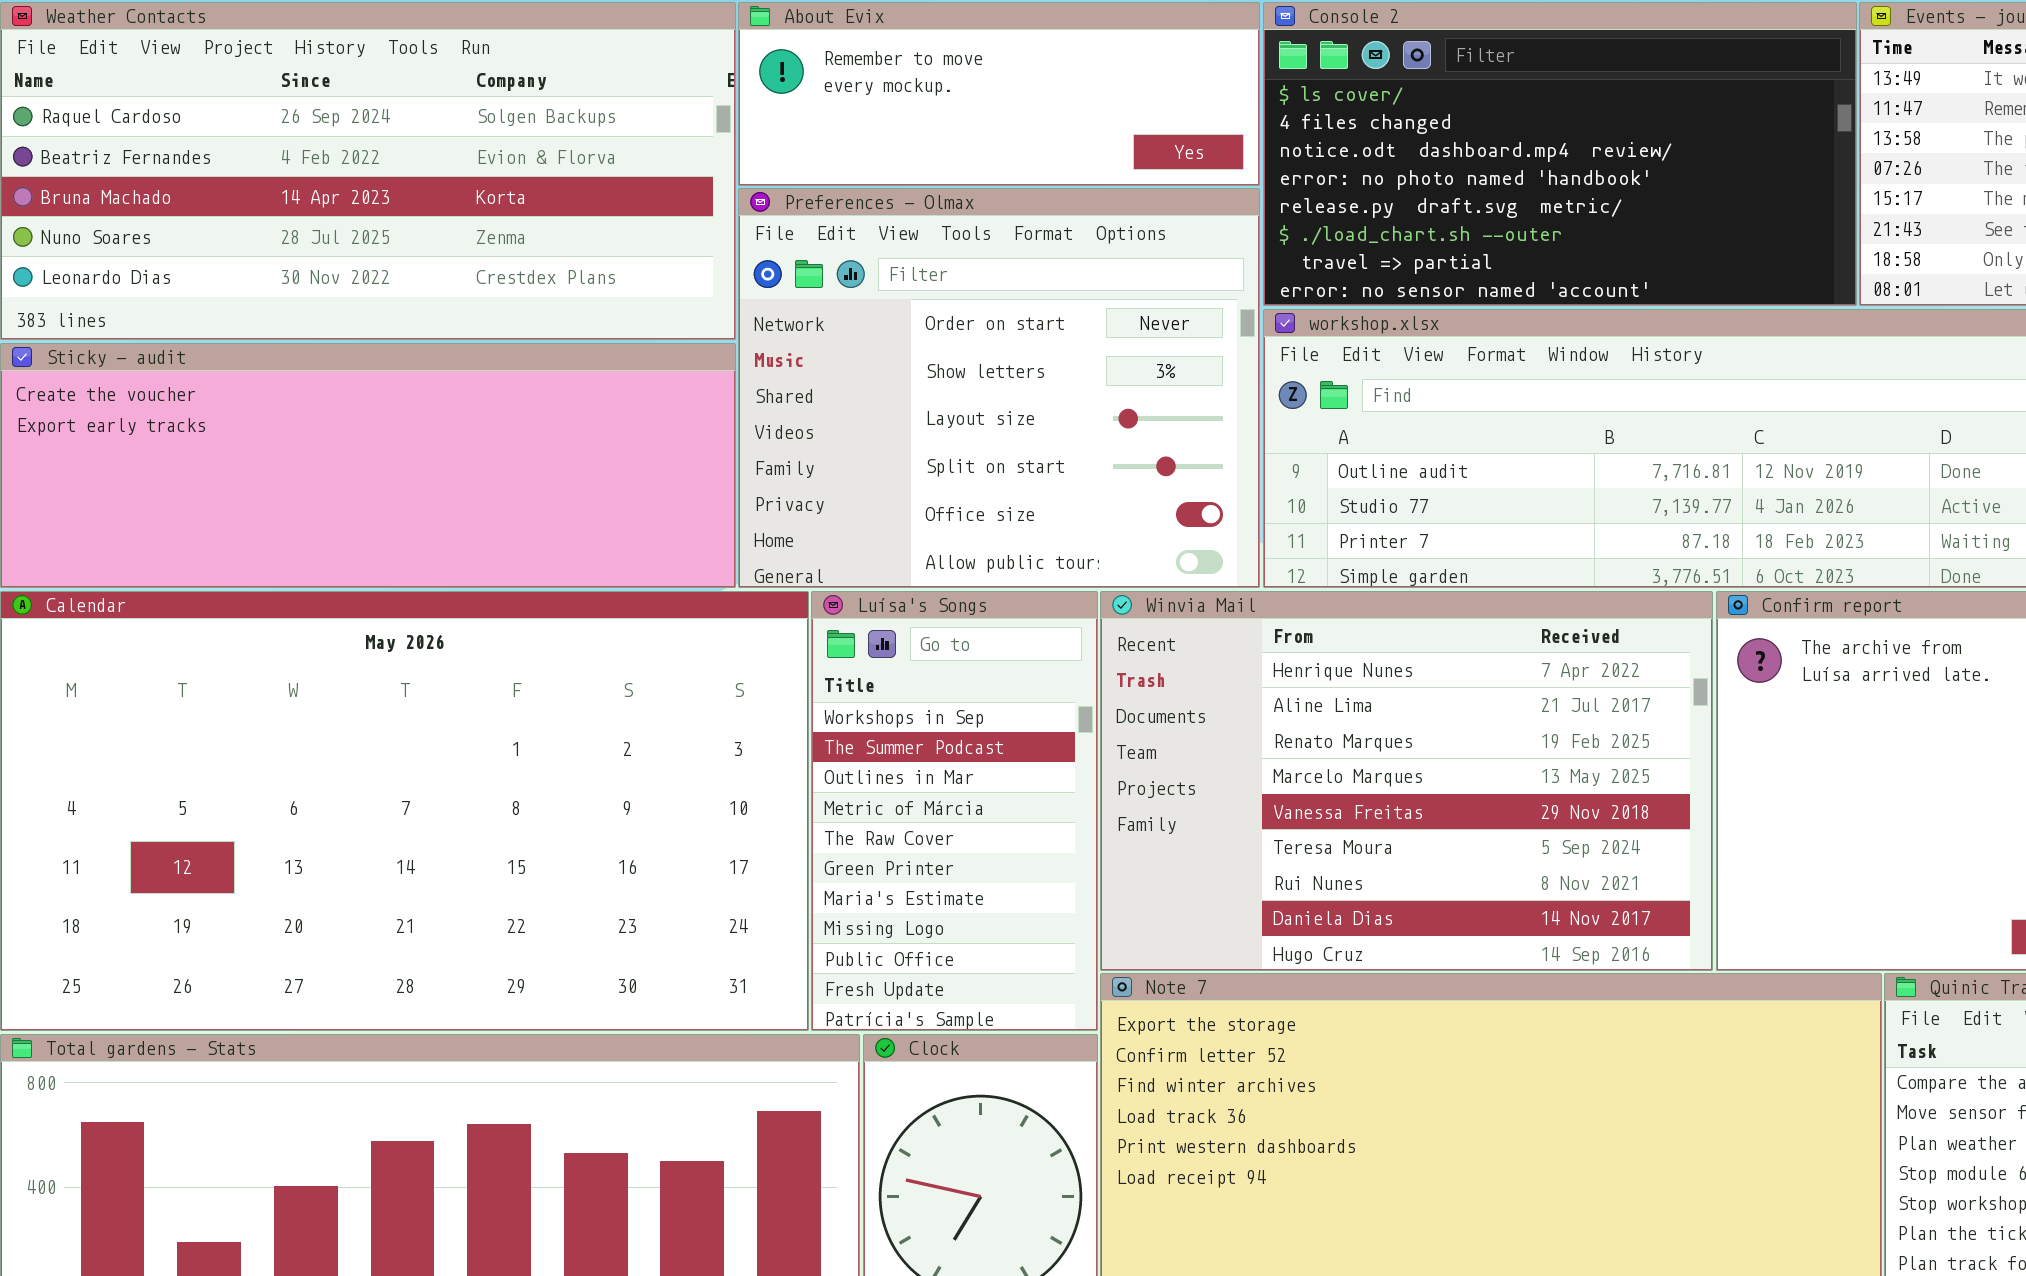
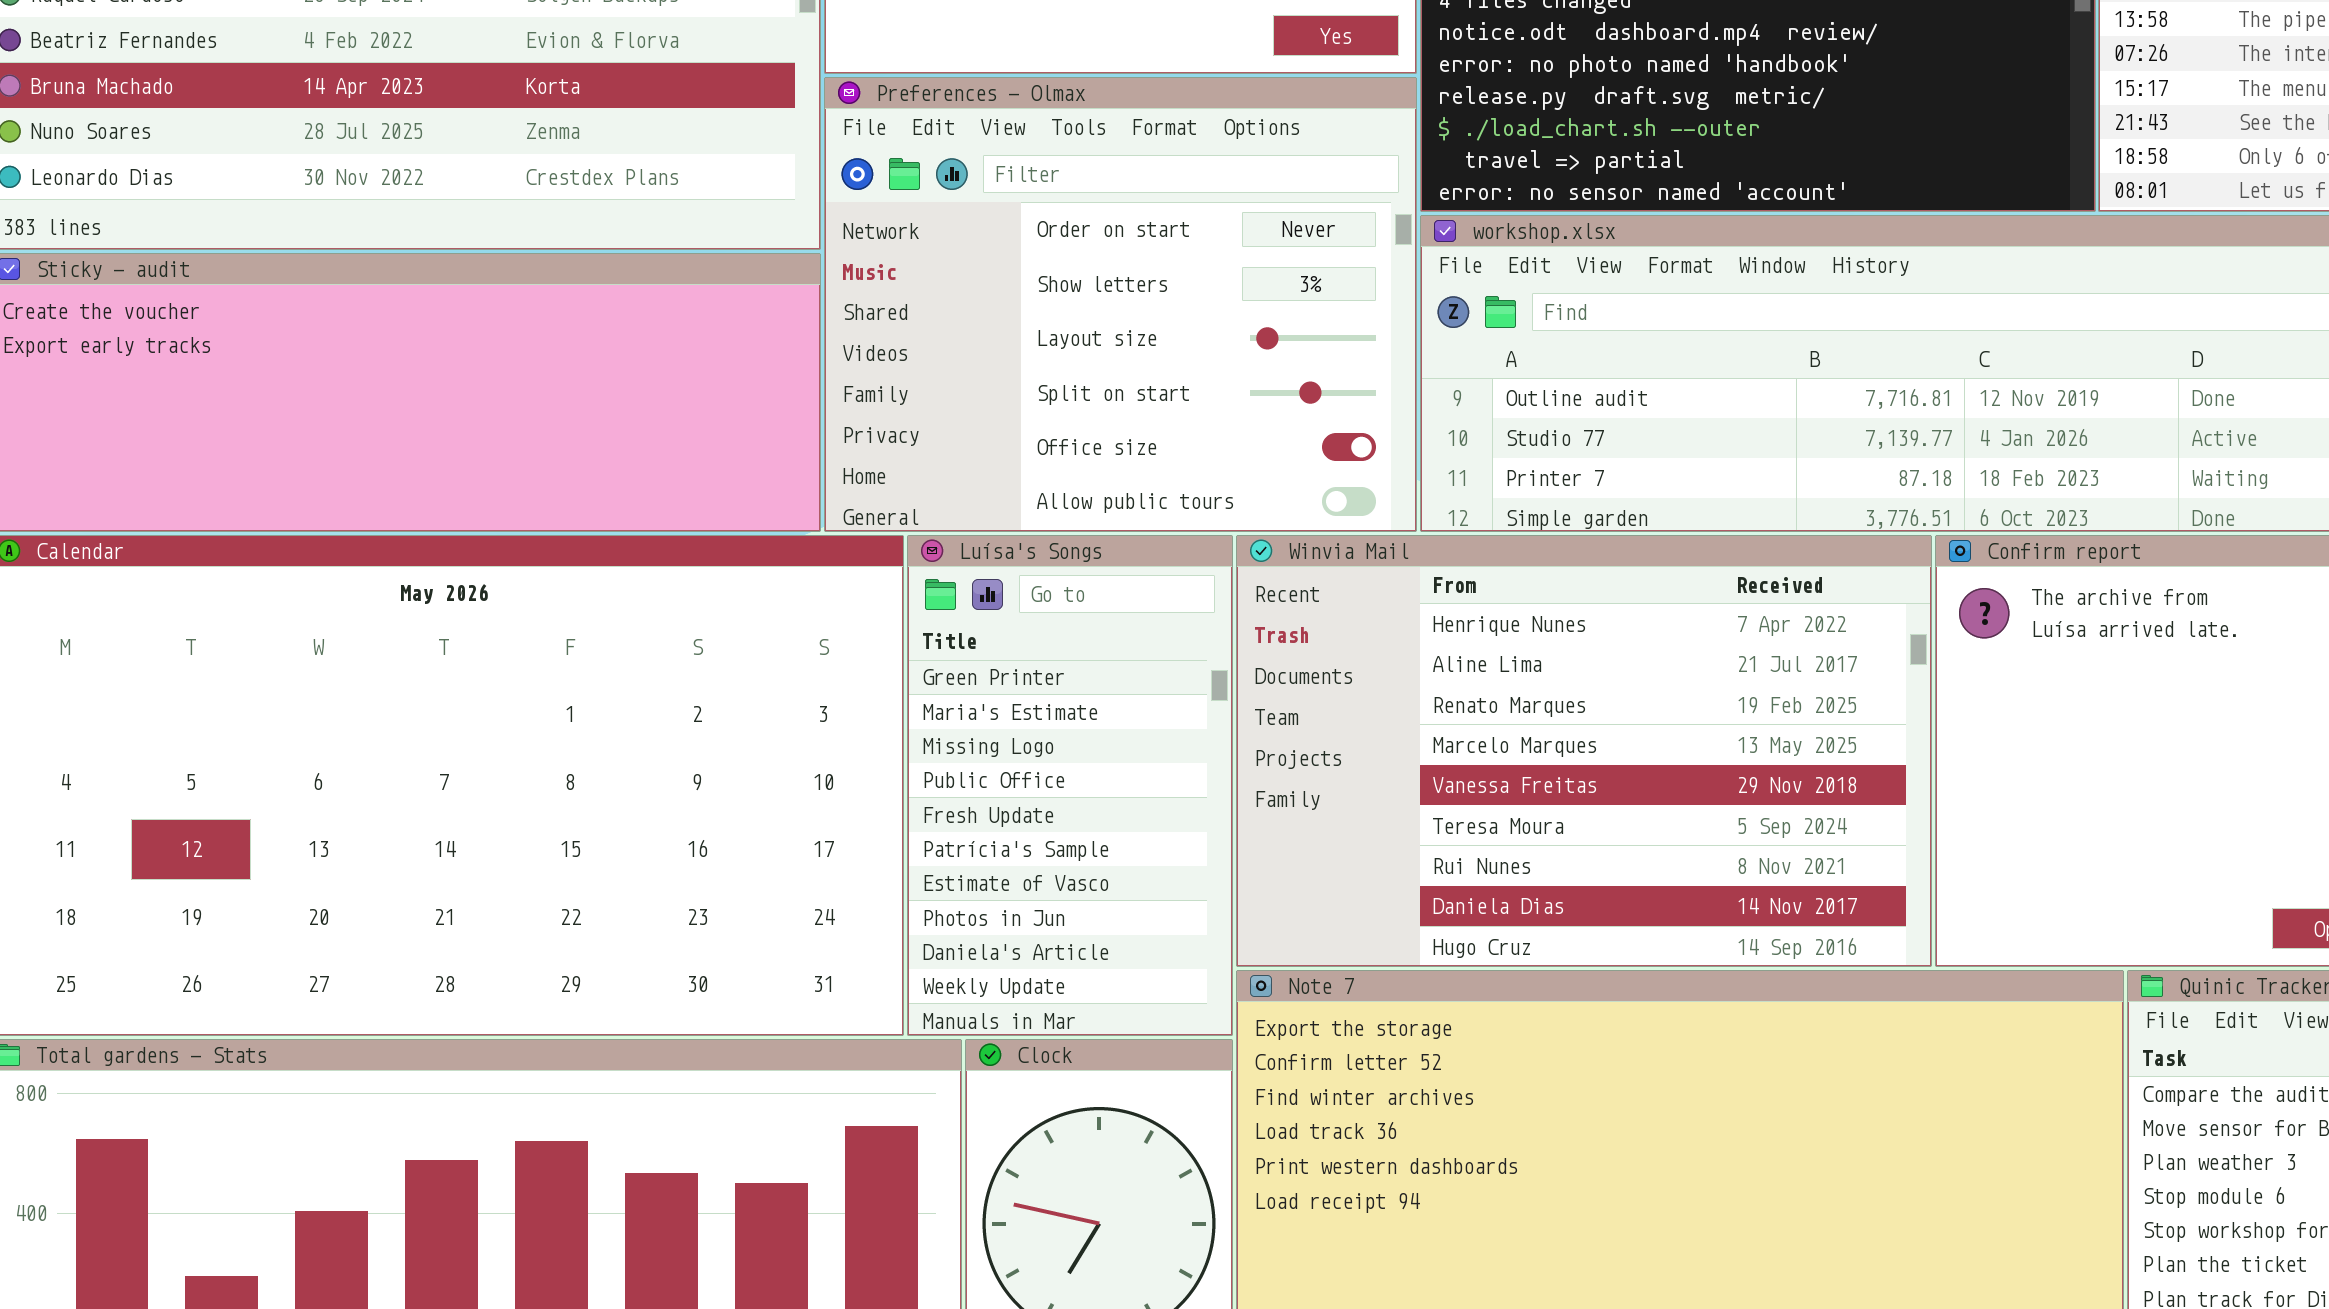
Luísa's Songs: [811,591,1098,1031] -> [907,535,1233,1036], scrolled down 5 rows

